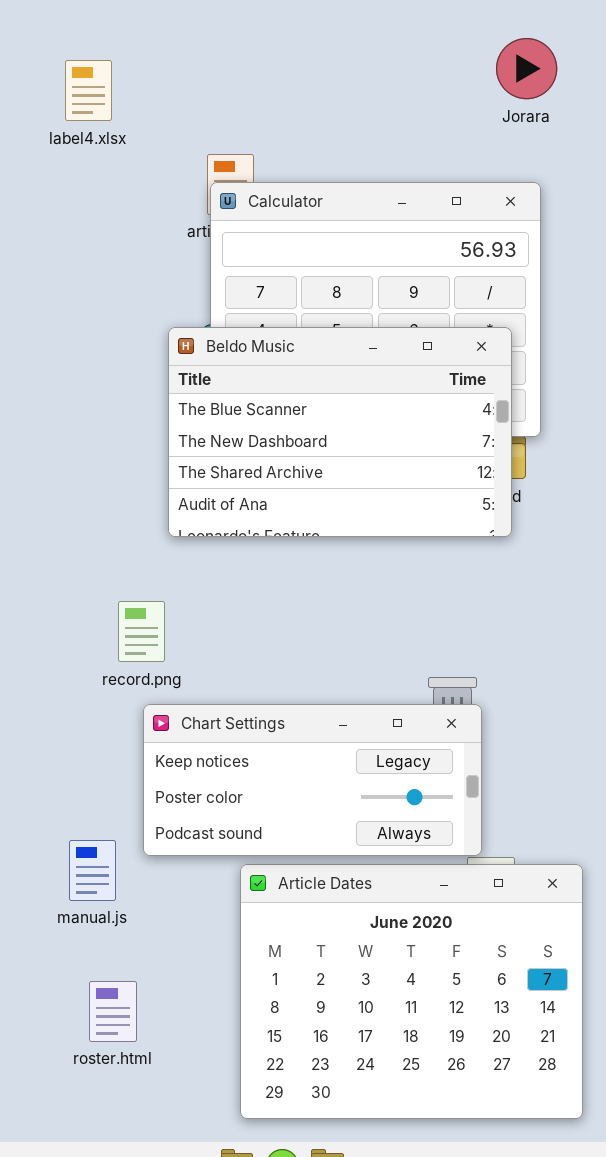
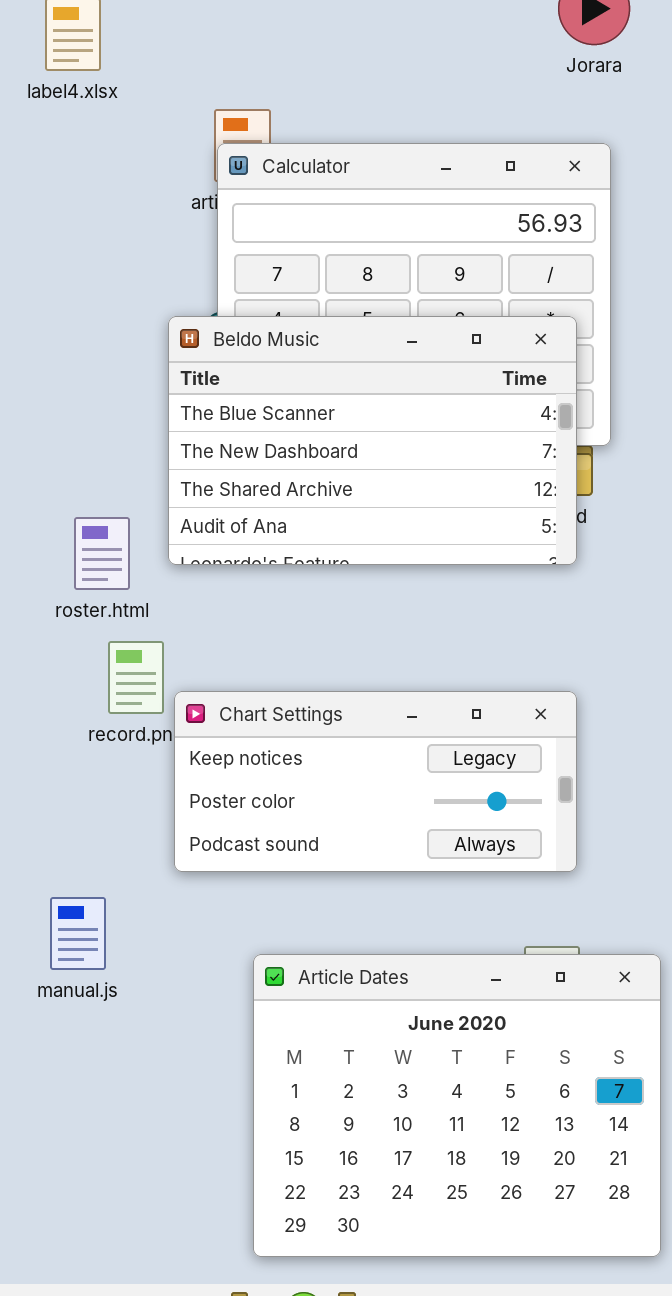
Chart Settings: [143,704,482,856] -> [174,691,577,872], moved
manual.js: [69,840,116,901] -> [50,897,106,970], moved
roster.html: [89,981,137,1042] -> [74,517,130,590], moved

